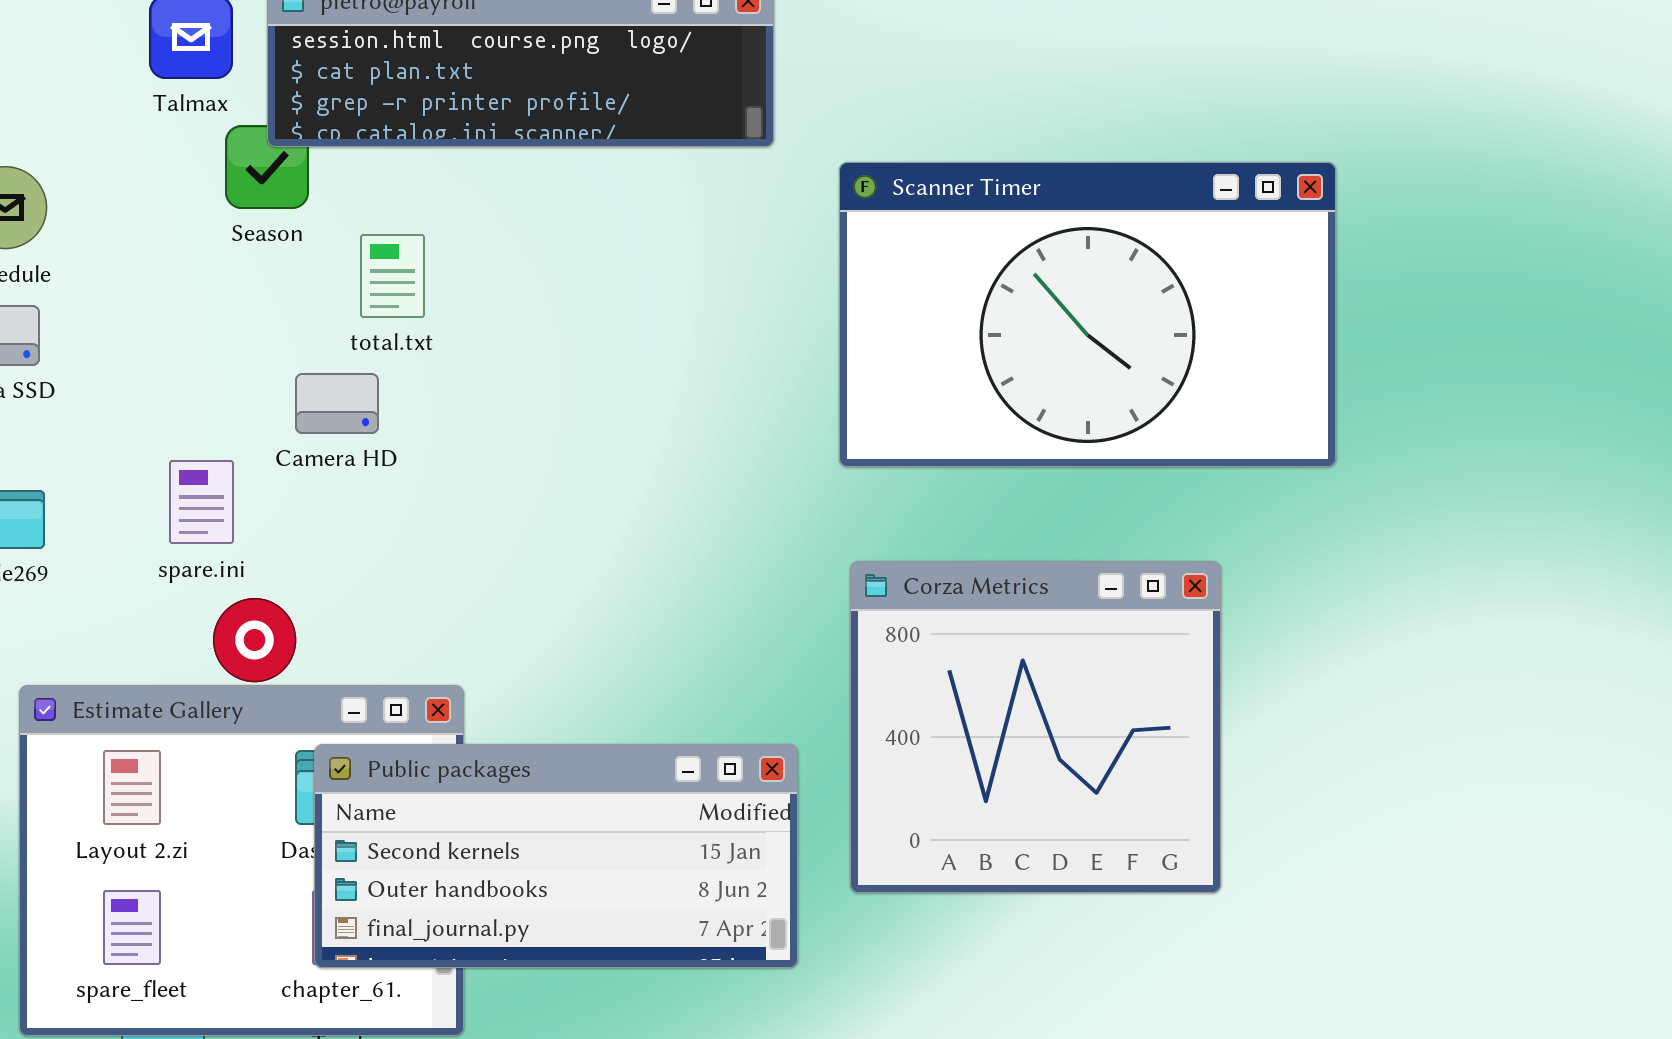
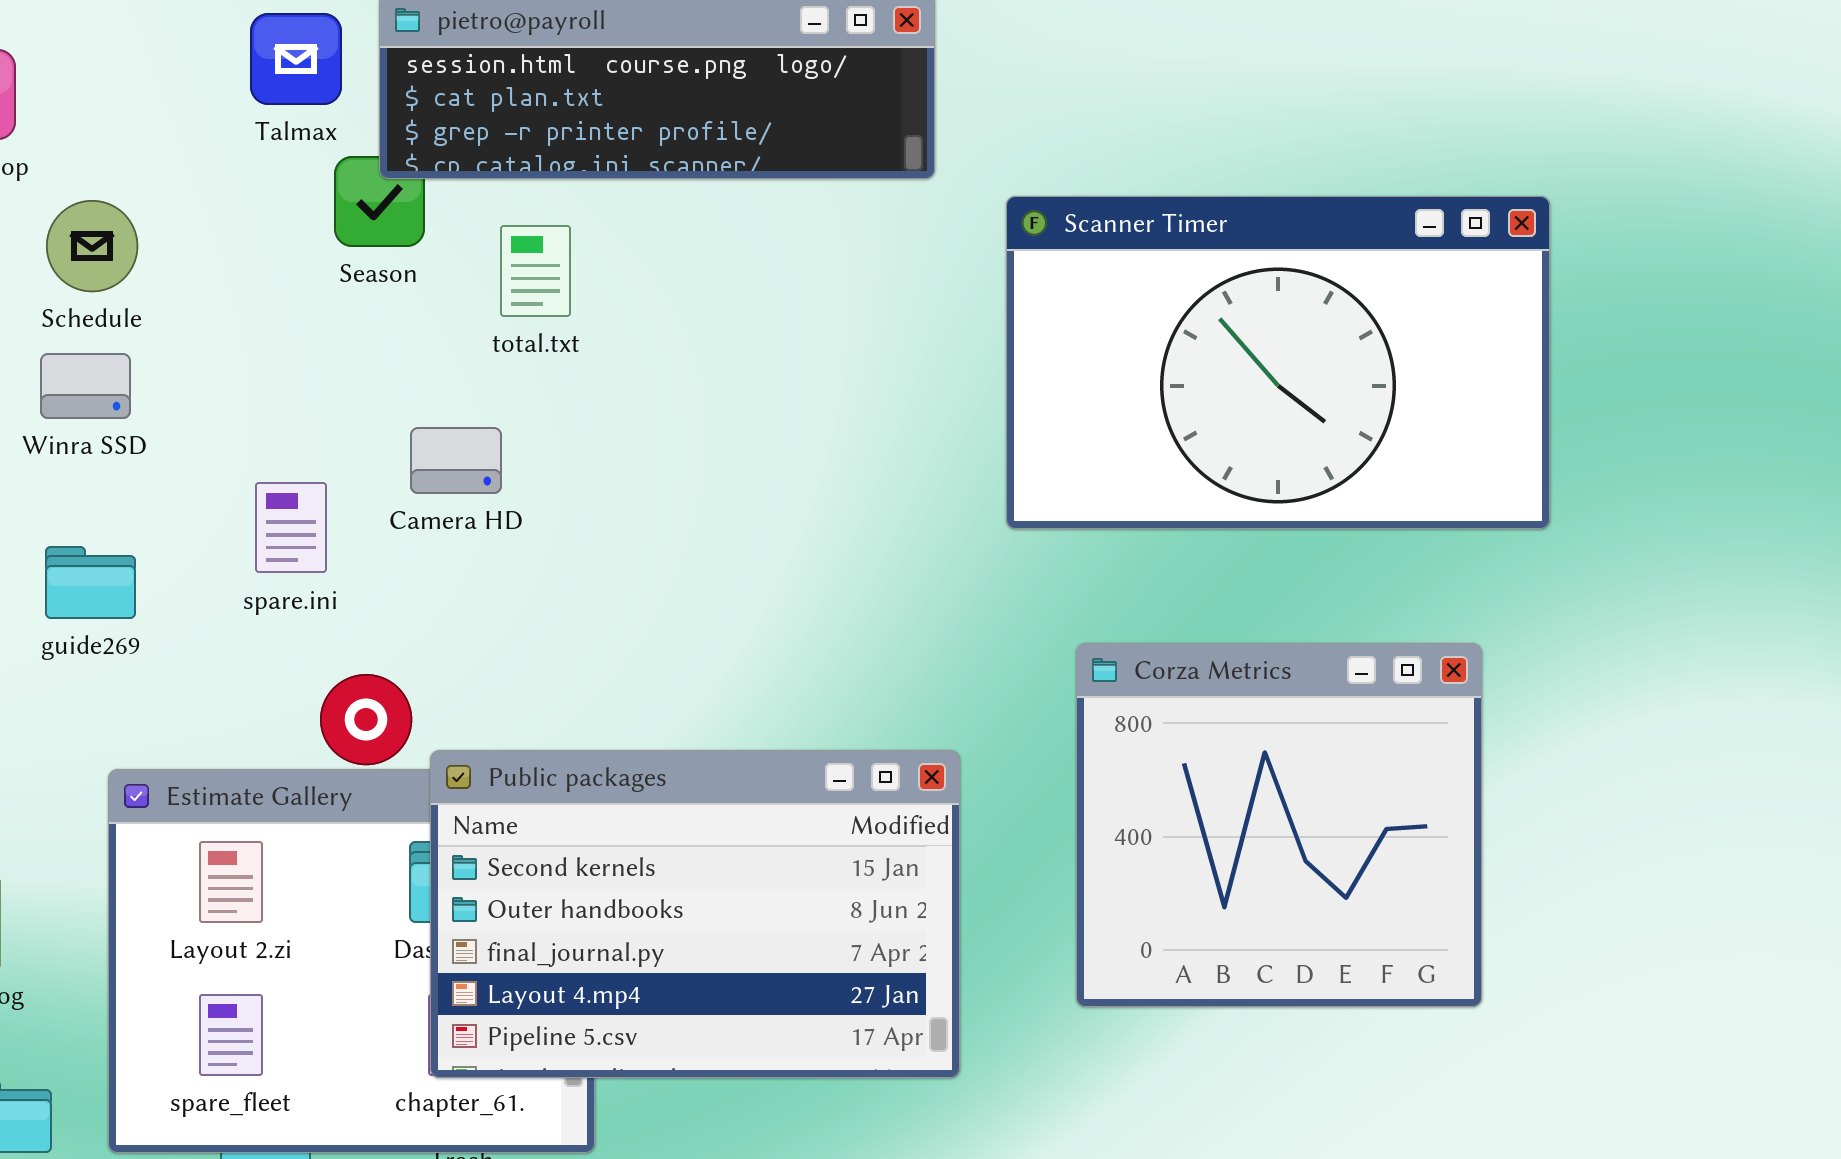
total.txt: [360,234,425,318] -> [500,225,571,317], moved
spare.ini: [169,460,234,544] -> [255,482,327,573], moved
Corza Metrics: [850,561,1221,893] -> [1076,643,1482,1007], moved
Public packages: [314,744,798,968] -> [430,750,960,1078], resized

